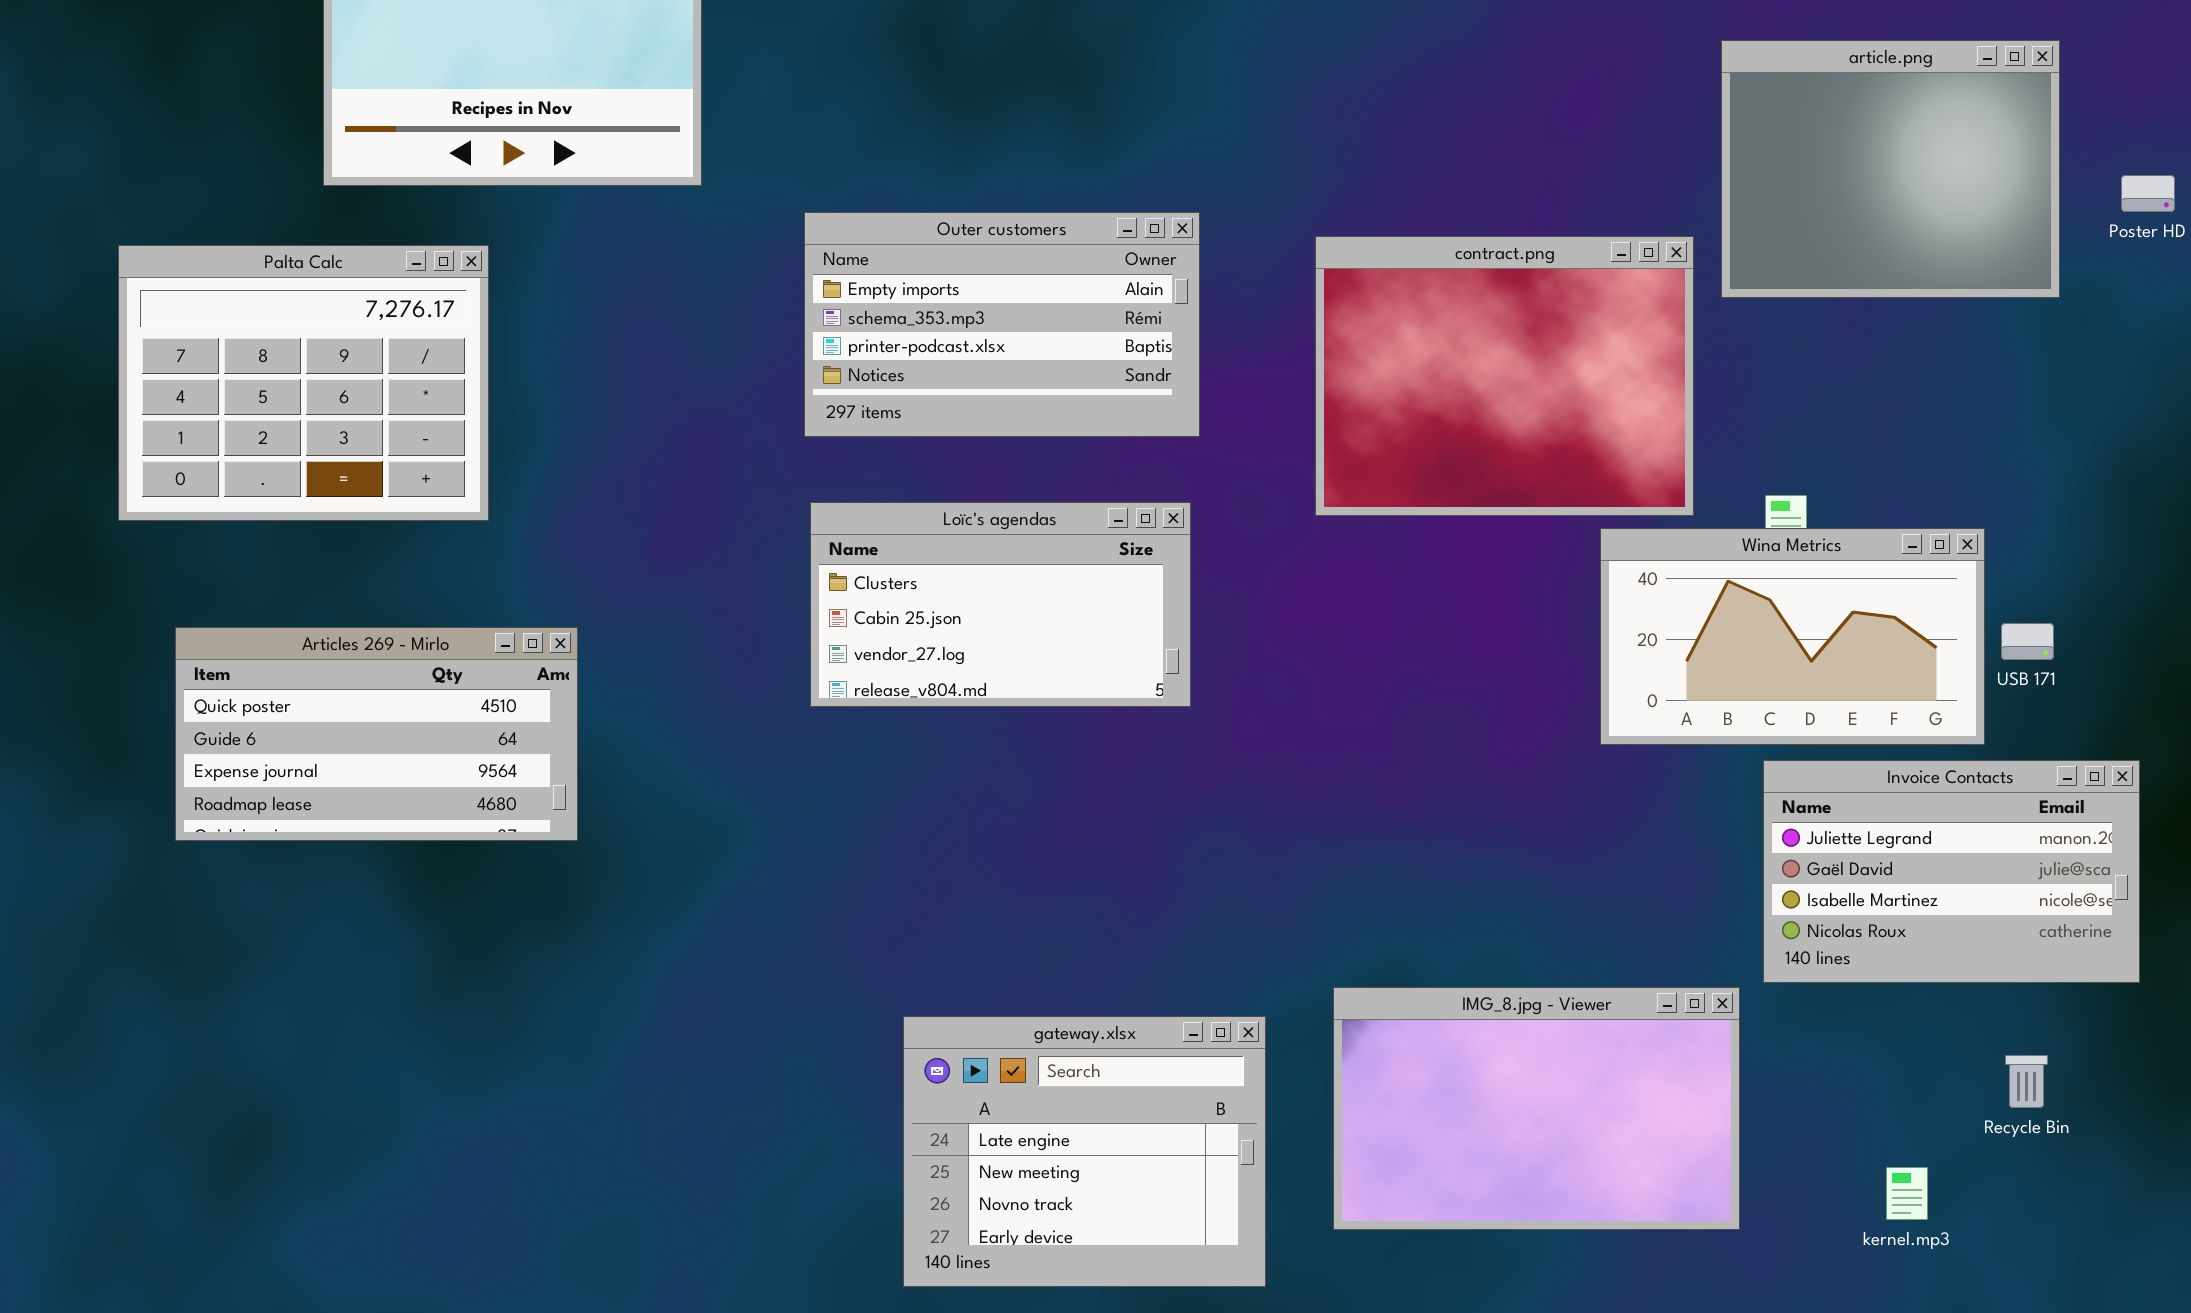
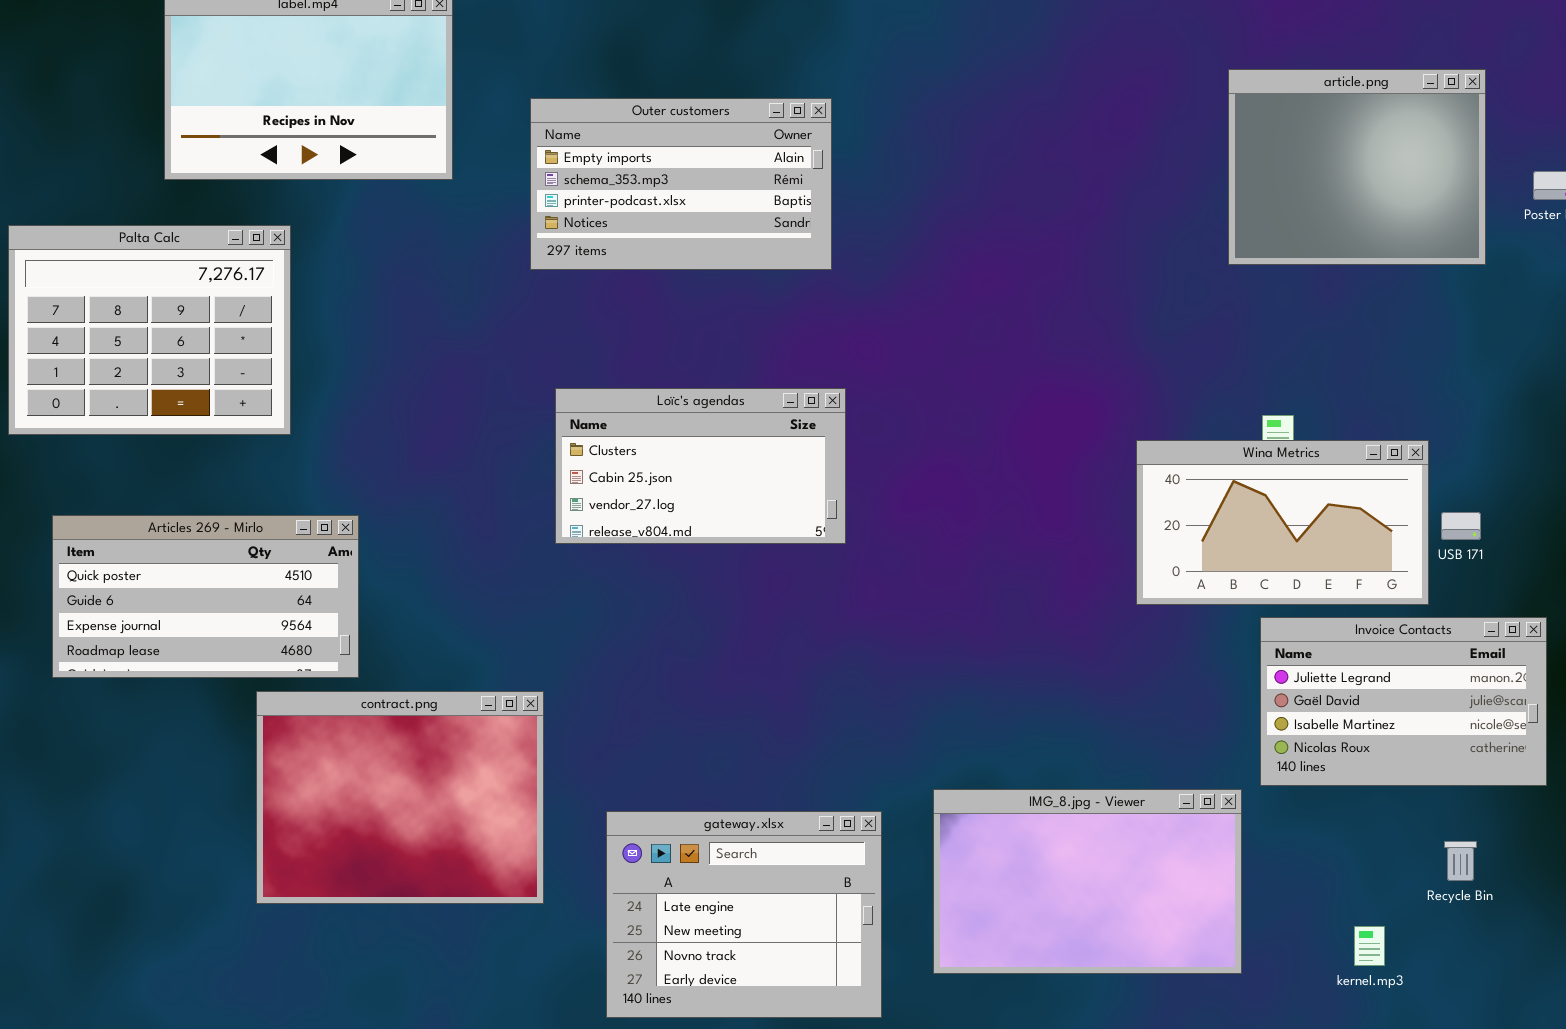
Outer customers: [804,212,1200,437] -> [530,98,832,270], moved
contract.png: [1315,236,1694,516] -> [256,691,544,904], moved
Loïc's agendas: [810,502,1191,707] -> [555,388,846,544], moved

